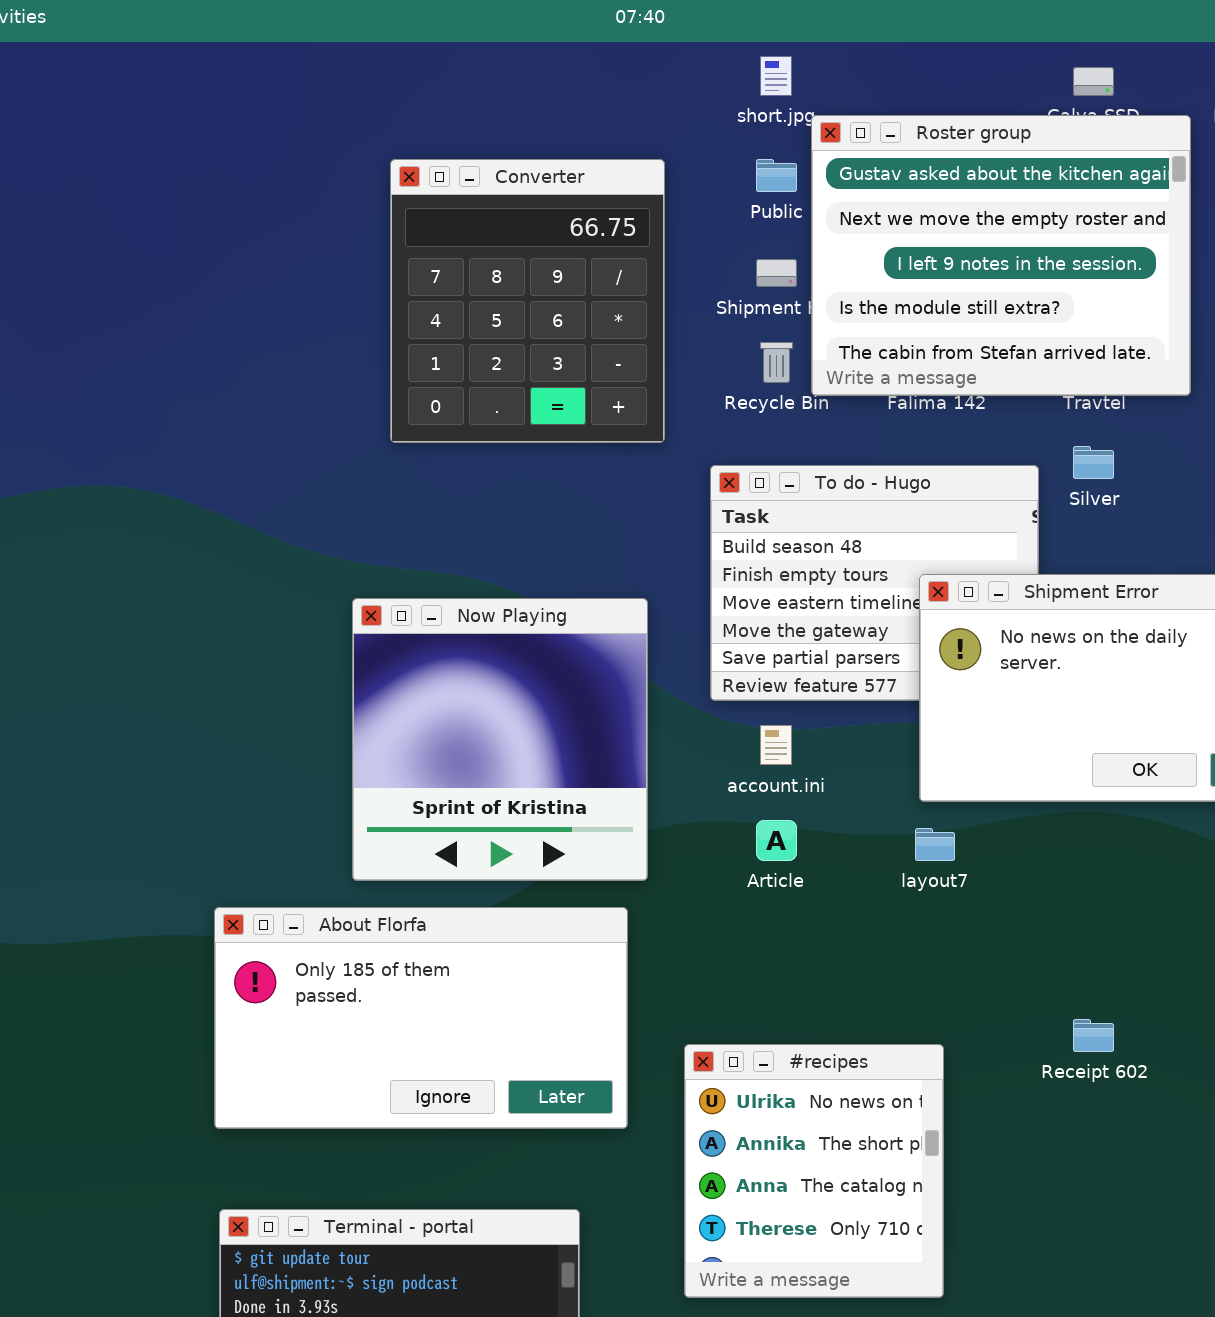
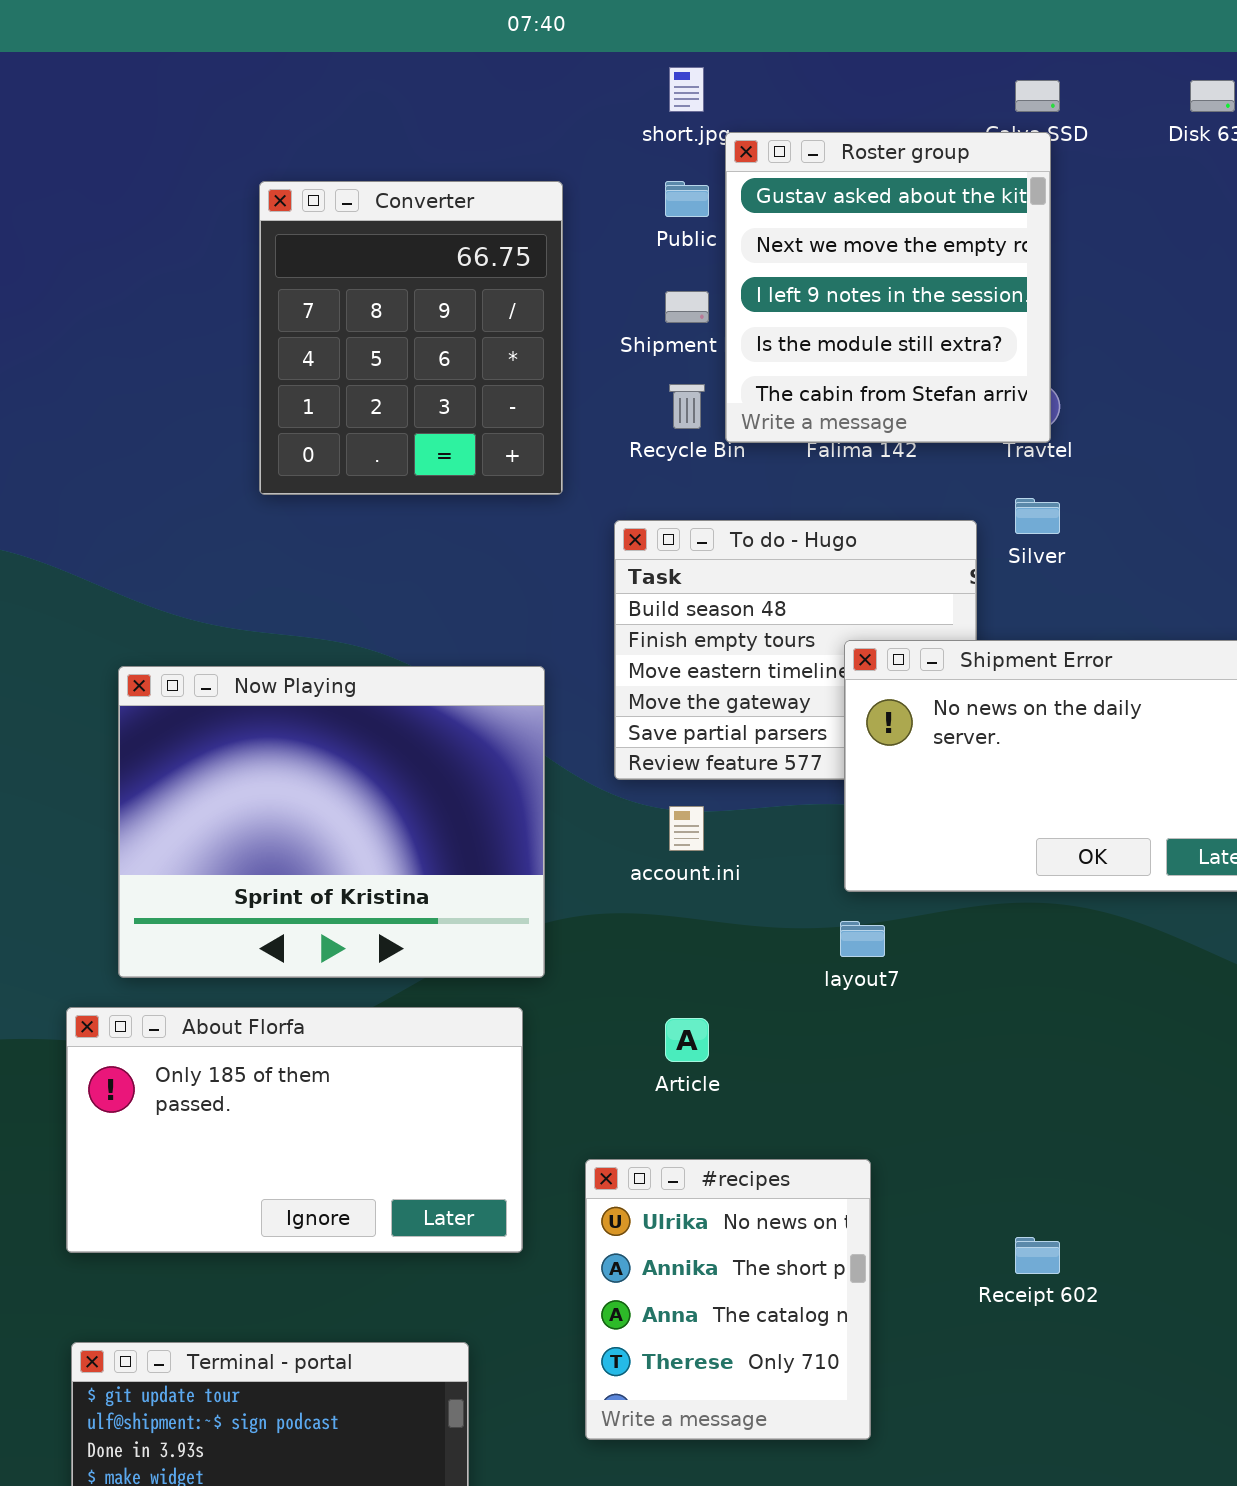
Roster group: [811,115,1191,396] -> [725,132,1051,443], resized
Now Playing: [352,598,648,881] -> [118,666,545,978], resized
Article: [756,820,797,861] -> [665,1018,709,1062], moved
Receipt 602: [1073,1019,1114,1052] -> [1015,1237,1060,1274], moved

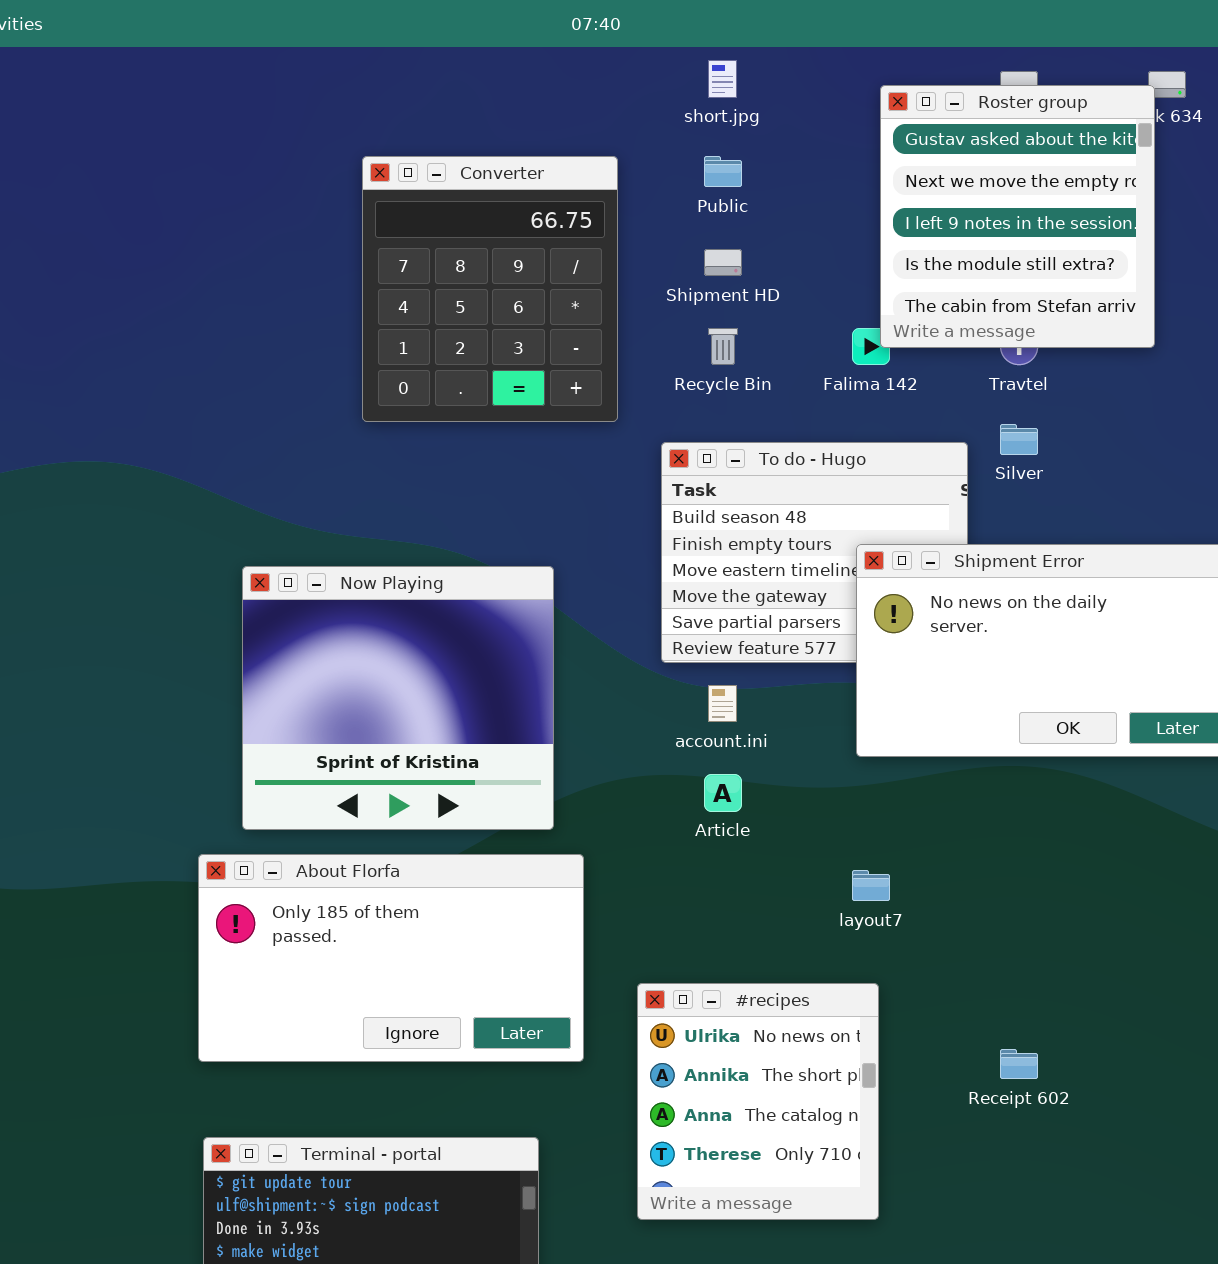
Roster group: [725,132,1051,443] -> [880,85,1155,348], moved
Now Playing: [118,666,545,978] -> [242,566,554,830], resized
layout7: [840,921,885,957] -> [852,870,890,901], moved
Article: [665,1018,709,1062] -> [704,774,742,812], moved

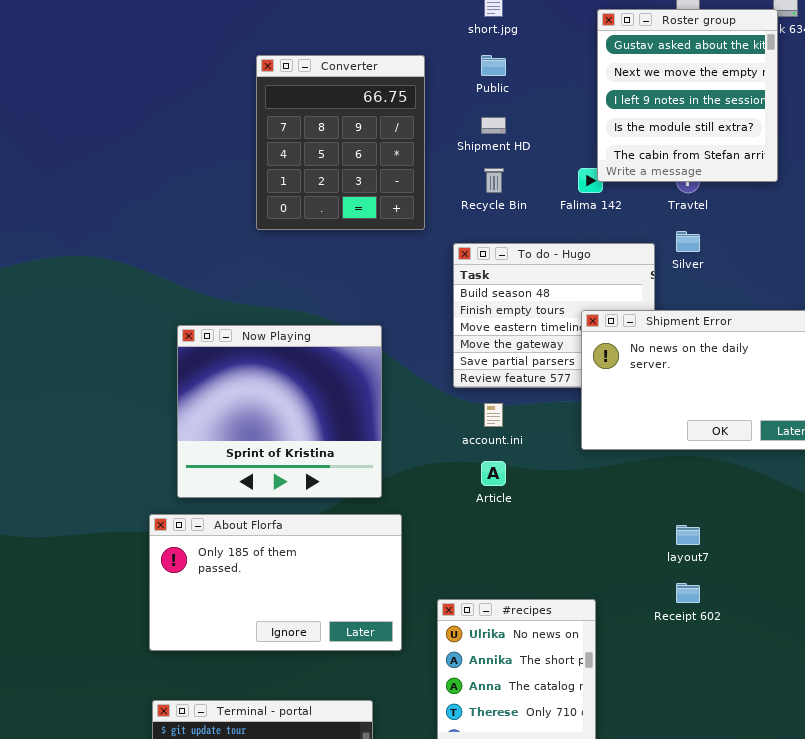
layout7: [852,870,890,901] -> [676,525,700,545], moved
Receipt 602: [1000,1049,1038,1079] -> [676,583,700,603], moved

